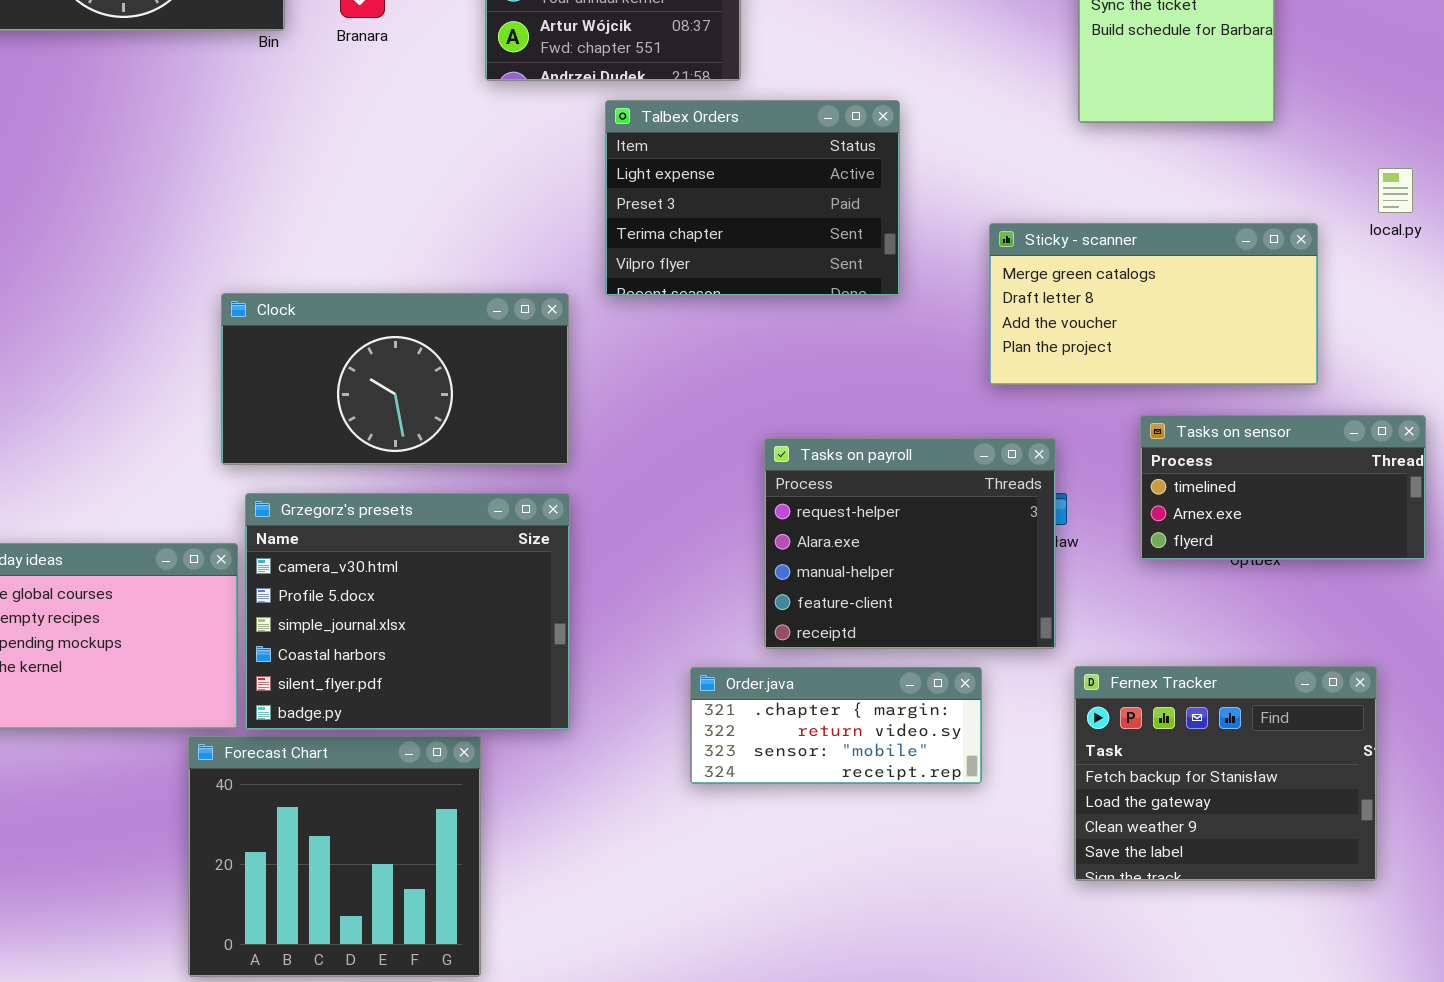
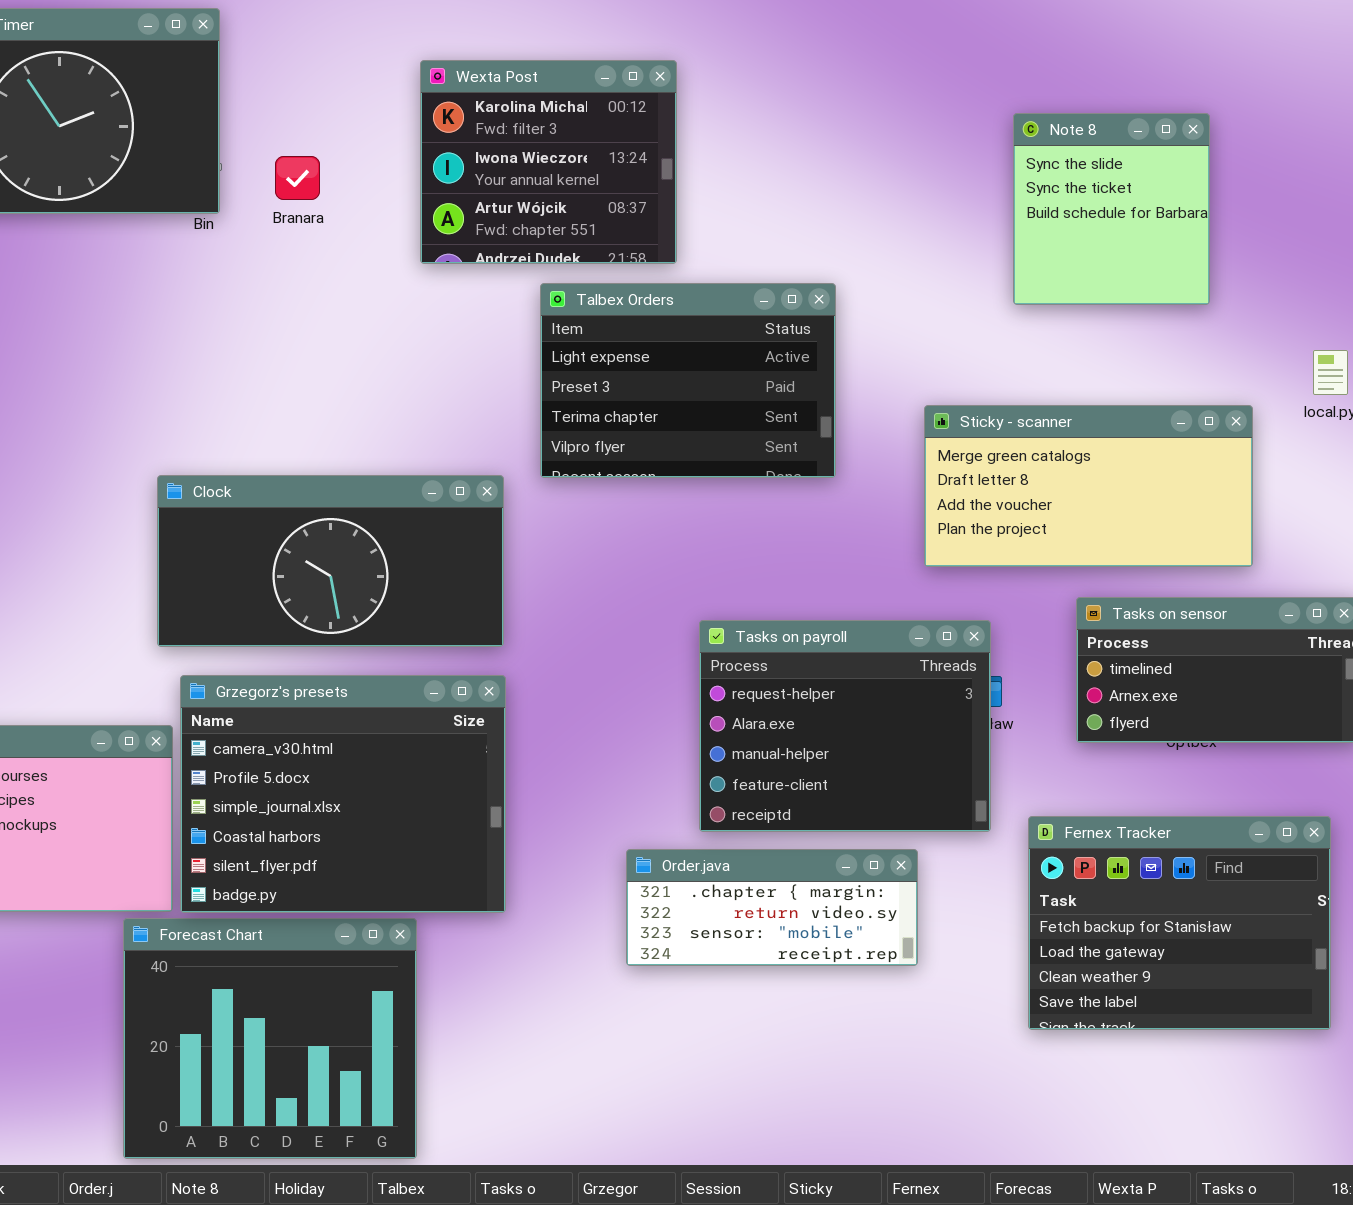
Fernex Tracker: [1074,666,1377,881] -> [1028,816,1331,1030], moved

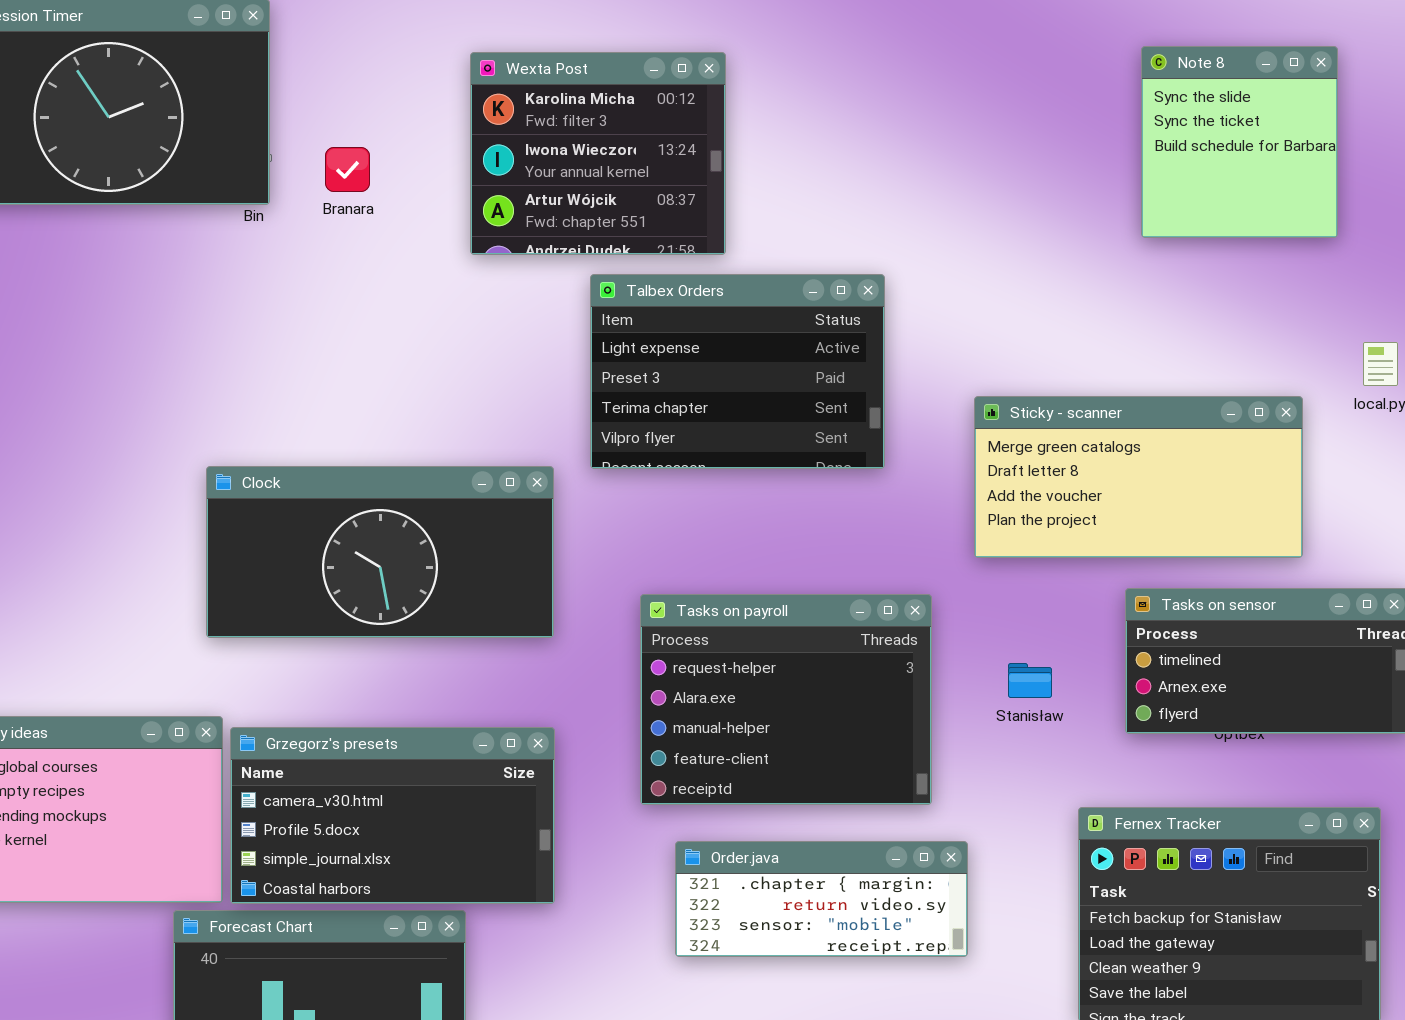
Note 8: [1013,113,1210,305] -> [1141,46,1338,238], moved
Tasks on payroll: [699,620,991,832] -> [640,594,932,805], moved
Grzegorz's presets: [180,675,506,913] -> [230,727,555,904], resized

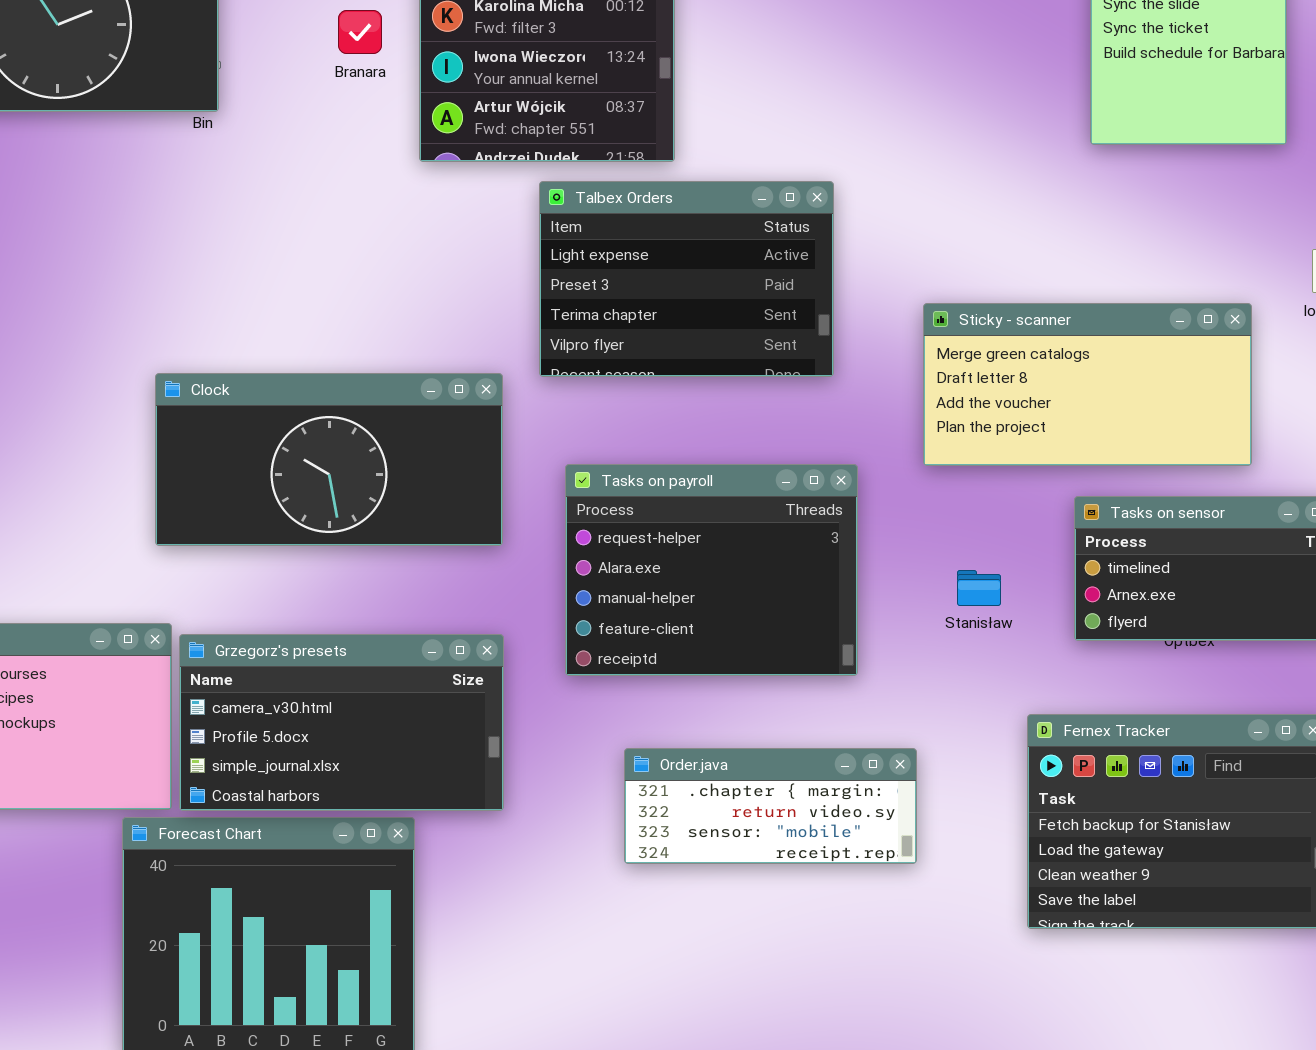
Branara: [325,147,370,192] -> [338,10,382,54], moved
Tasks on payroll: [640,594,932,805] -> [565,464,858,676], moved

